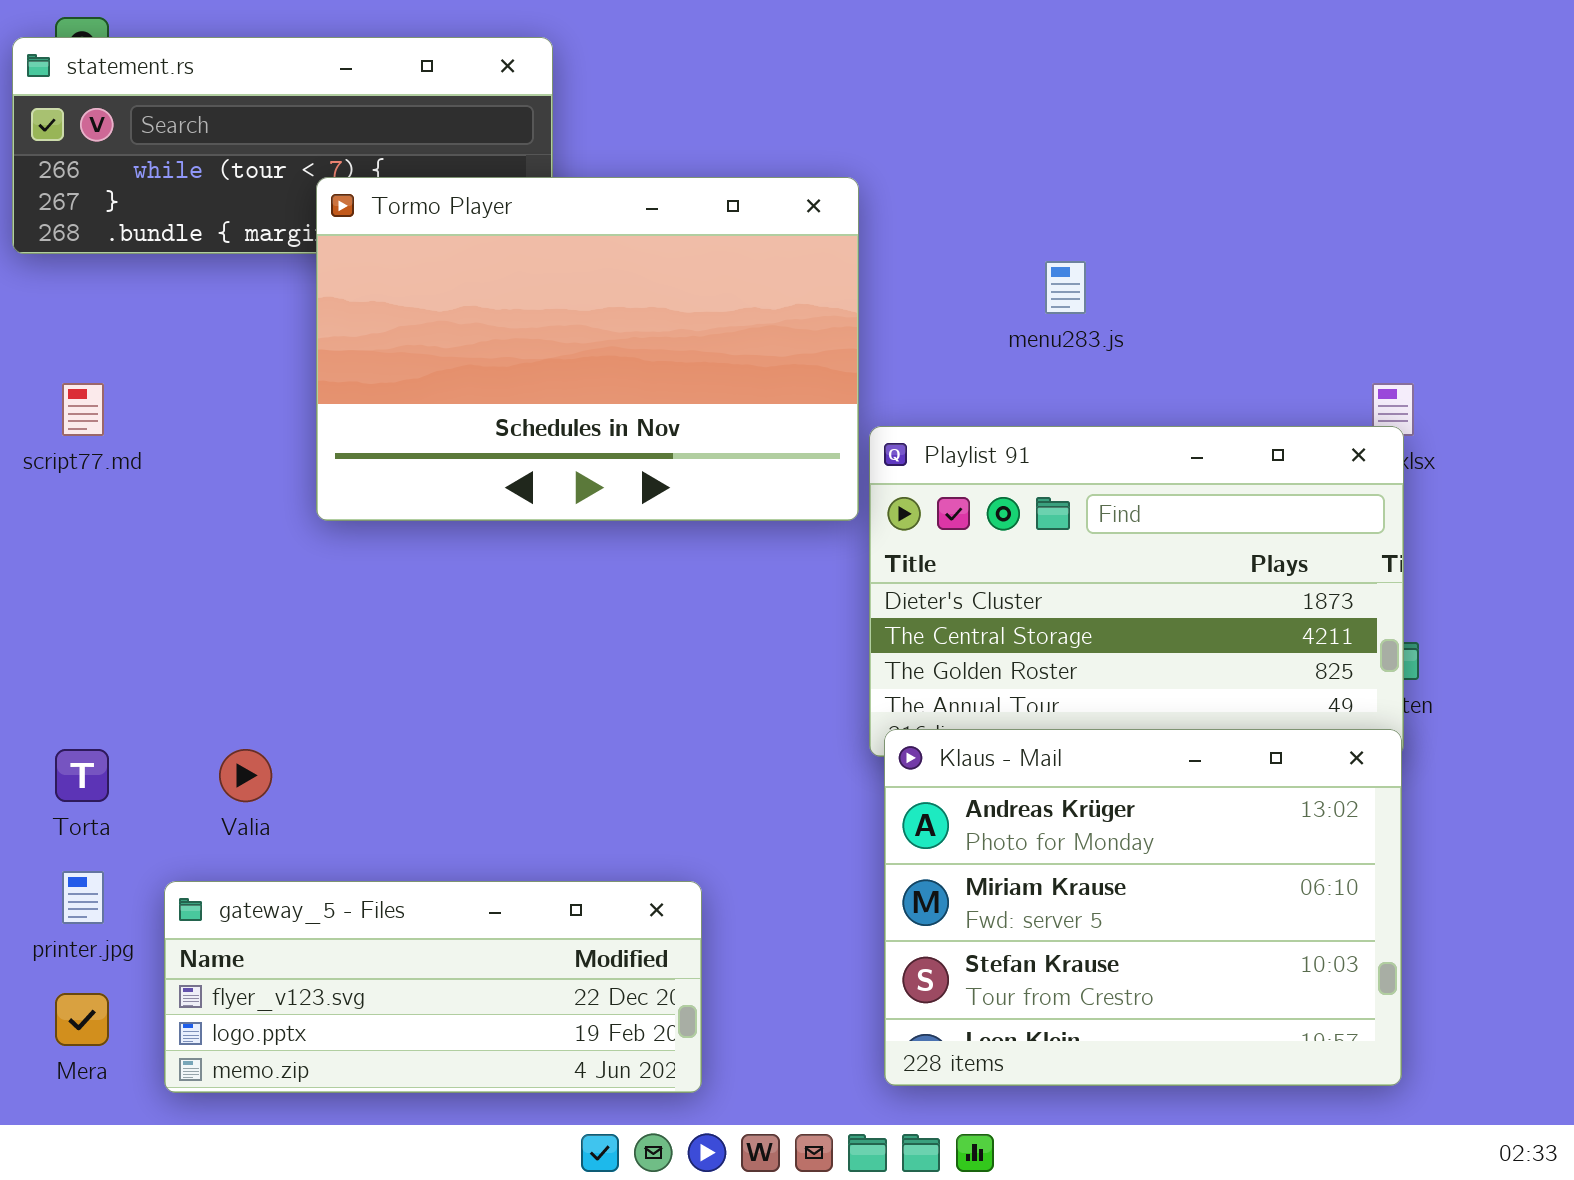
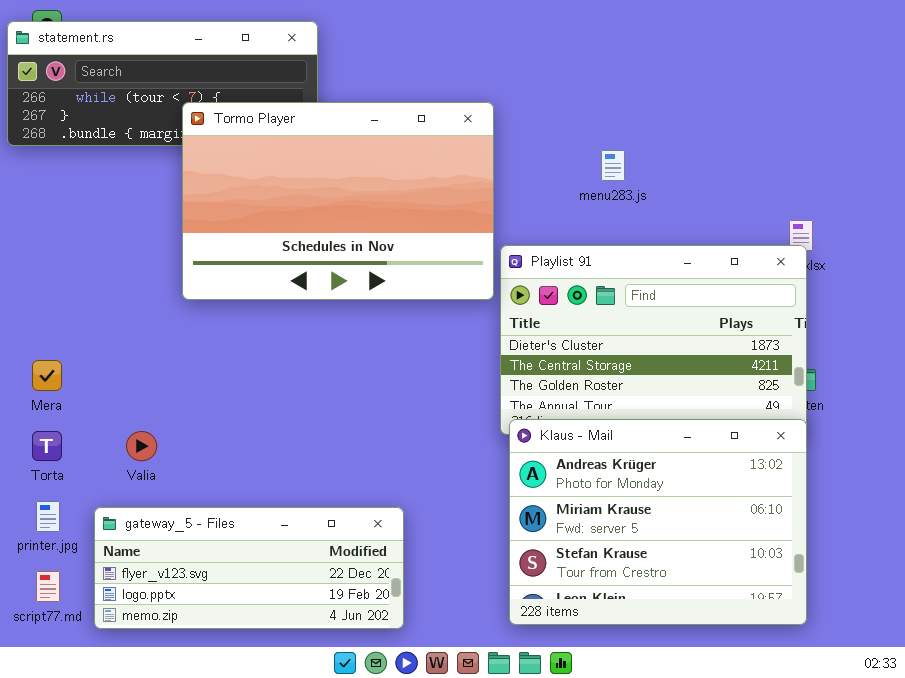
script77.md: [62,383,104,436] -> [36,571,60,602], moved
Mera: [55,993,109,1046] -> [32,360,62,391], moved

